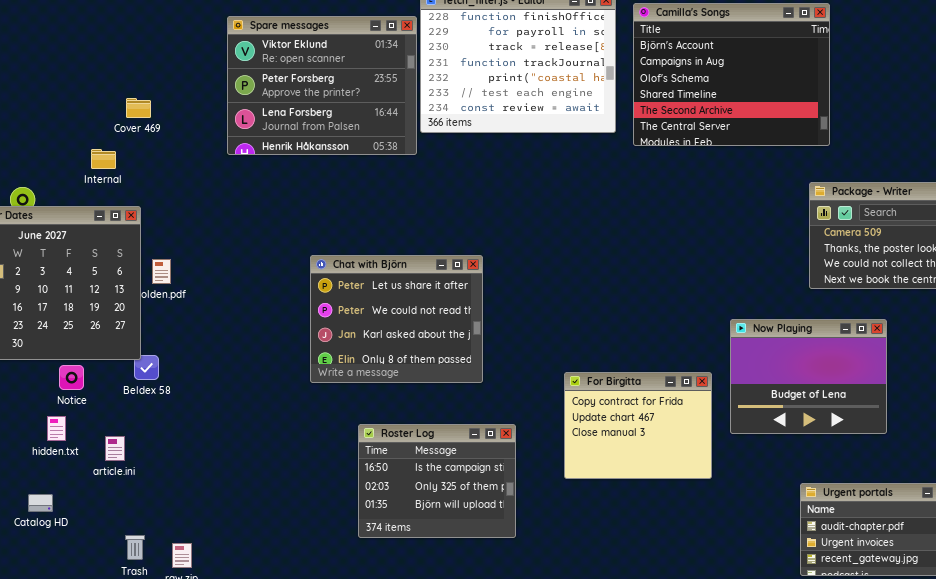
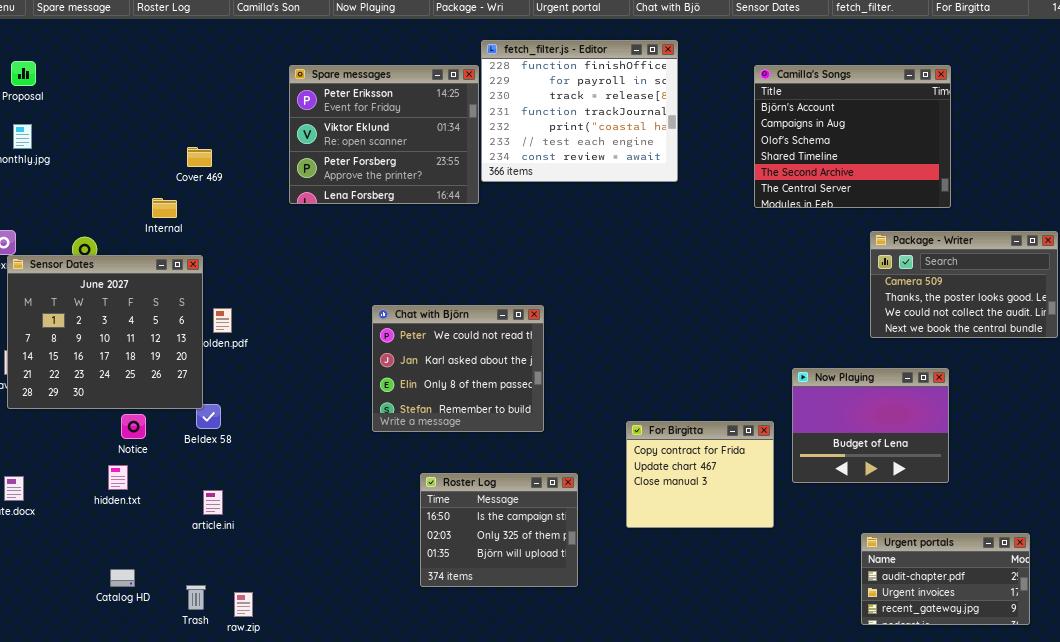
Camilla's Songs: [633,3,830,146] -> [754,65,951,208], moved
Spare messages: [227,16,417,155] -> [289,65,479,204], scrolled up 1 row
Chat with Björn: [310,255,483,383] -> [372,305,544,432], scrolled down 1 row
article.ini: [105,436,125,461] -> [203,490,223,515], moved
Catalog HD: [28,494,53,512] -> [110,569,135,587], moved

